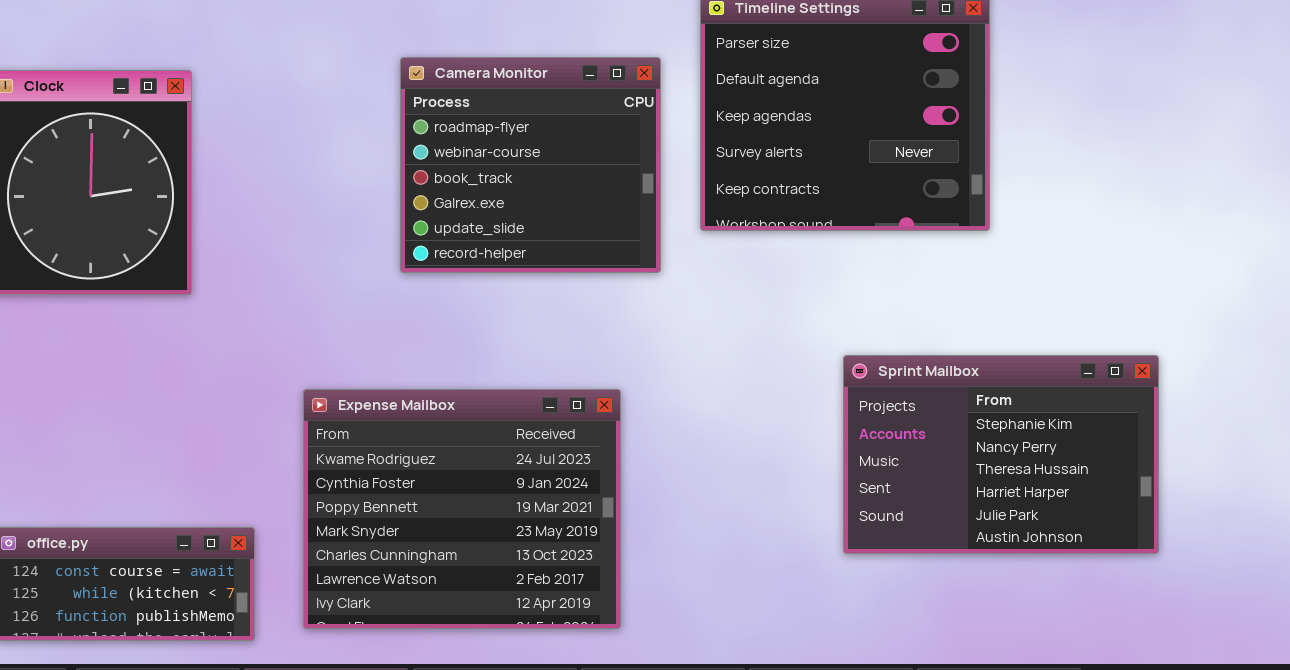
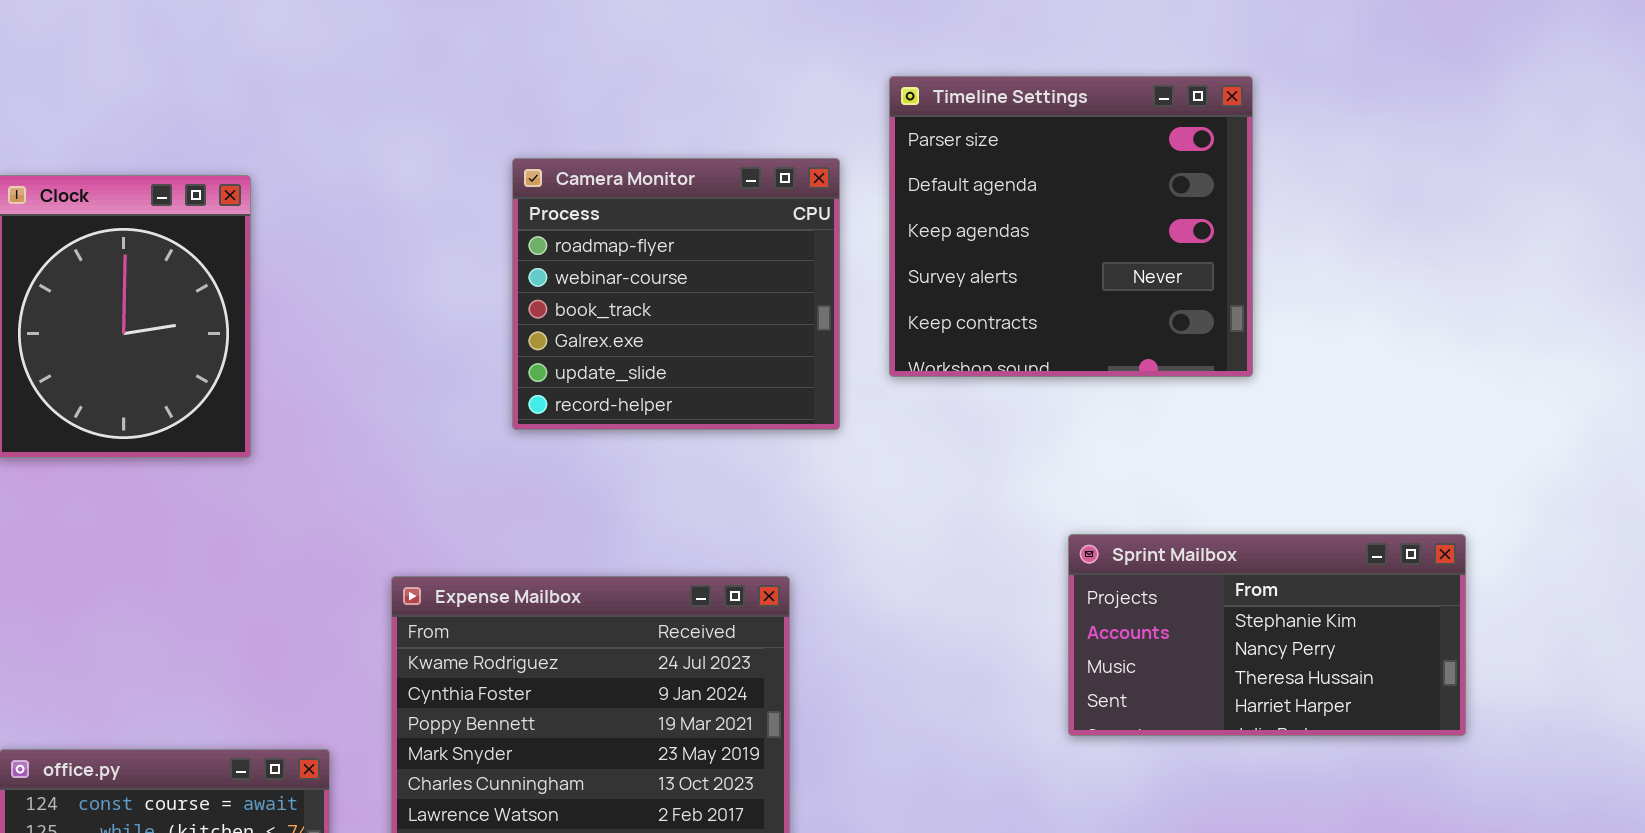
Sprint Mailbox: [843,355,1159,554] -> [1068,534,1466,736], resized

